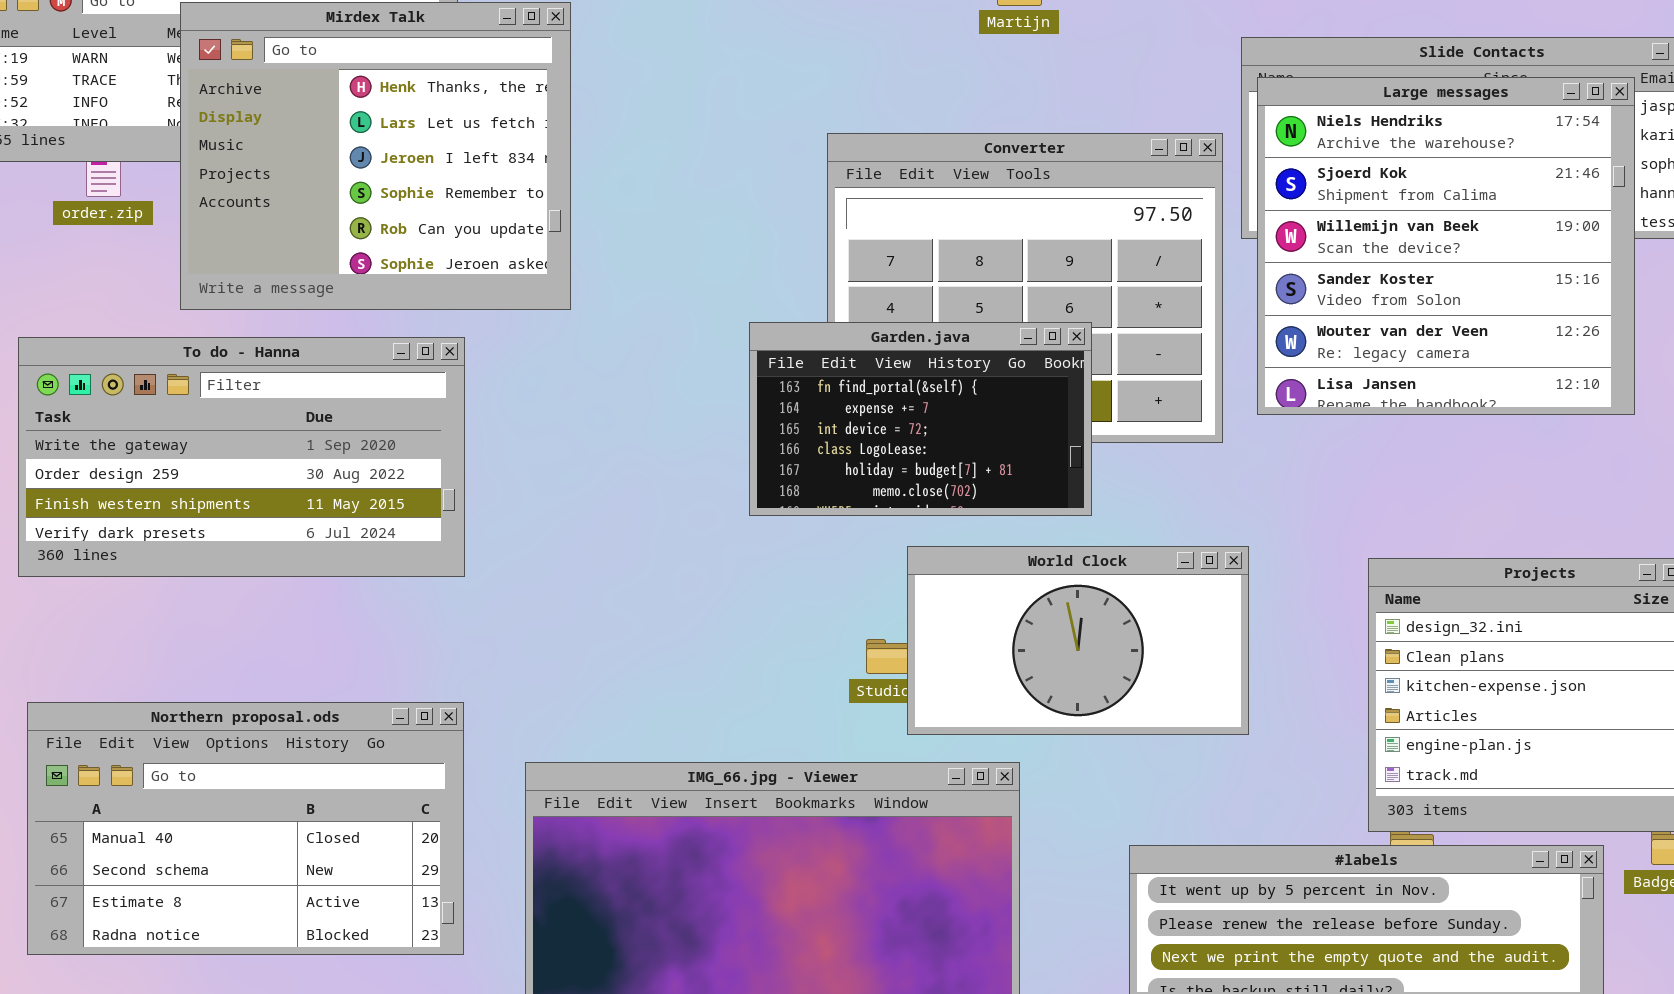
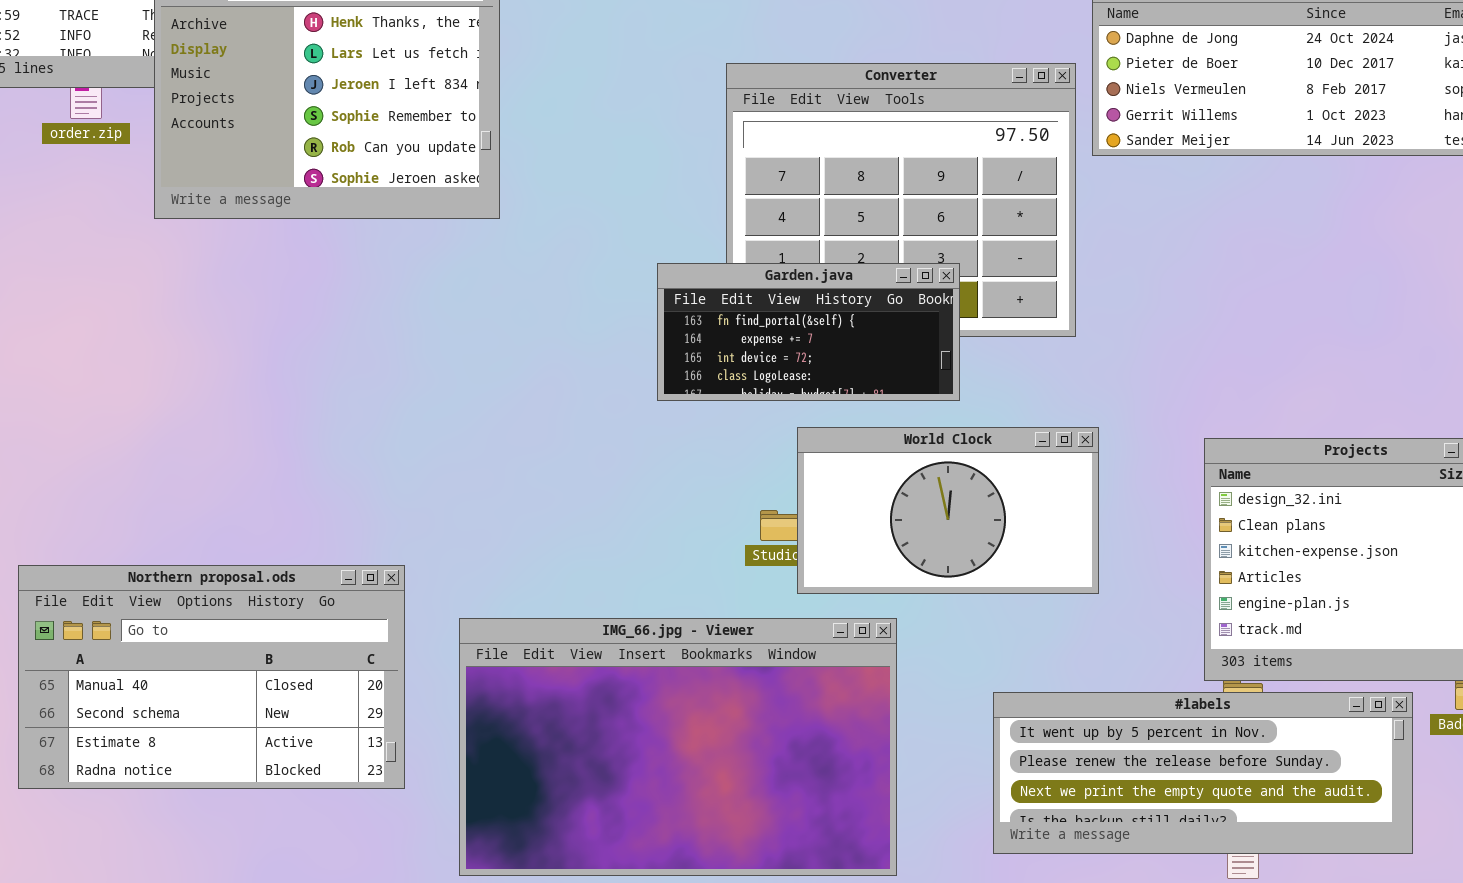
Large messages: [1257,77,1635,415] -> none, closed
Garden.java: [749,322,1092,516] -> [657,263,960,401], resized
To do - Hanna: [18,337,465,577] -> none, closed

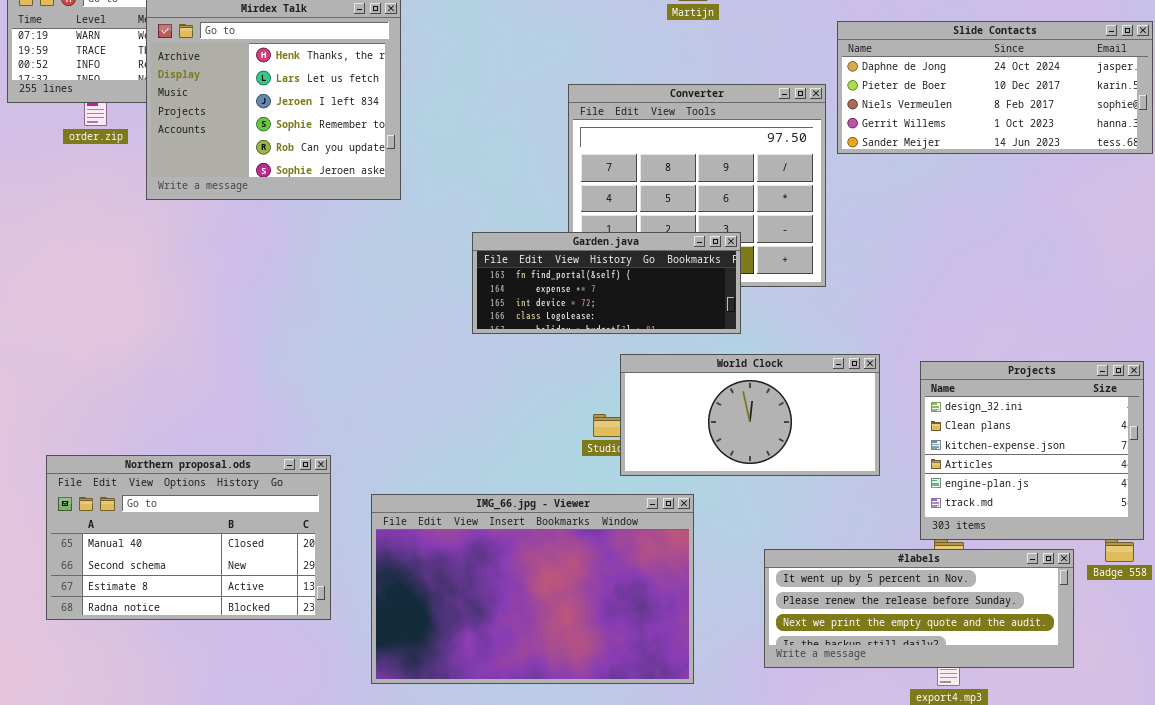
Garden.java: [657,263,960,401] -> [472,232,741,334], resized
World Clock: [797,427,1099,594] -> [620,354,880,476], resized

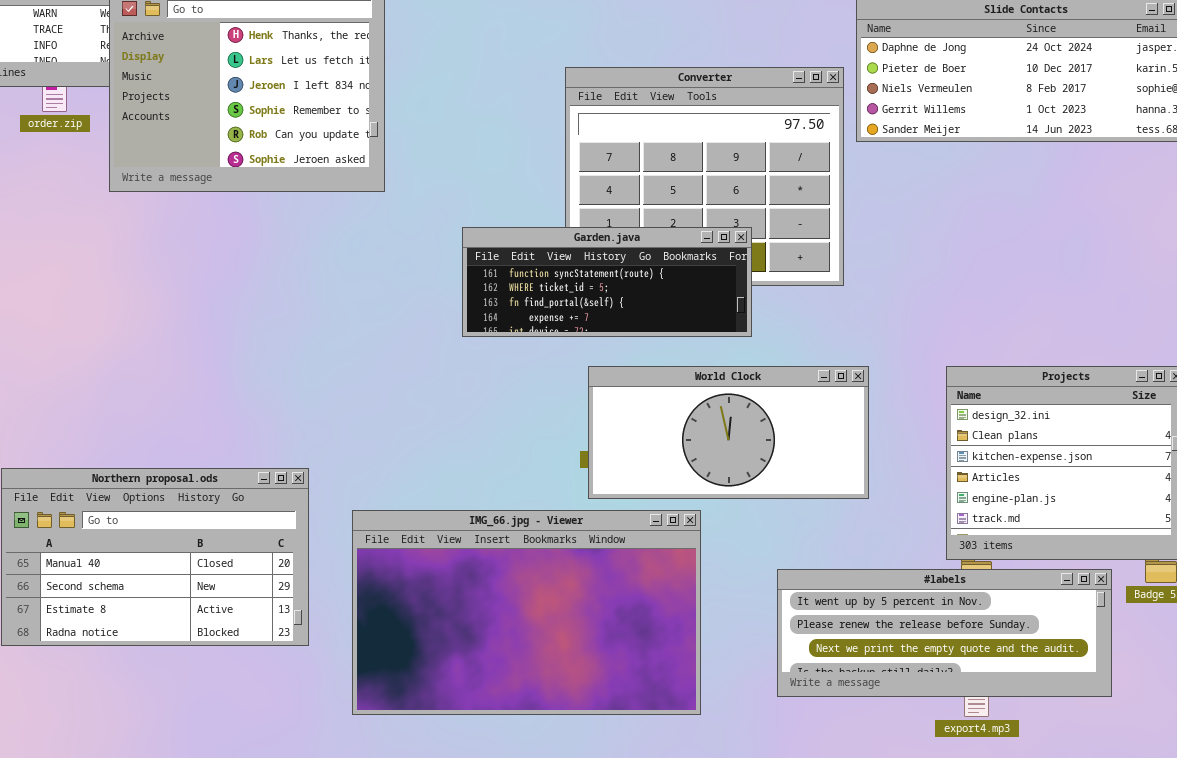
Garden.java: [472,232,741,334] -> [462,227,752,337], scrolled up 2 rows
World Clock: [620,354,880,476] -> [588,366,869,499], moved

